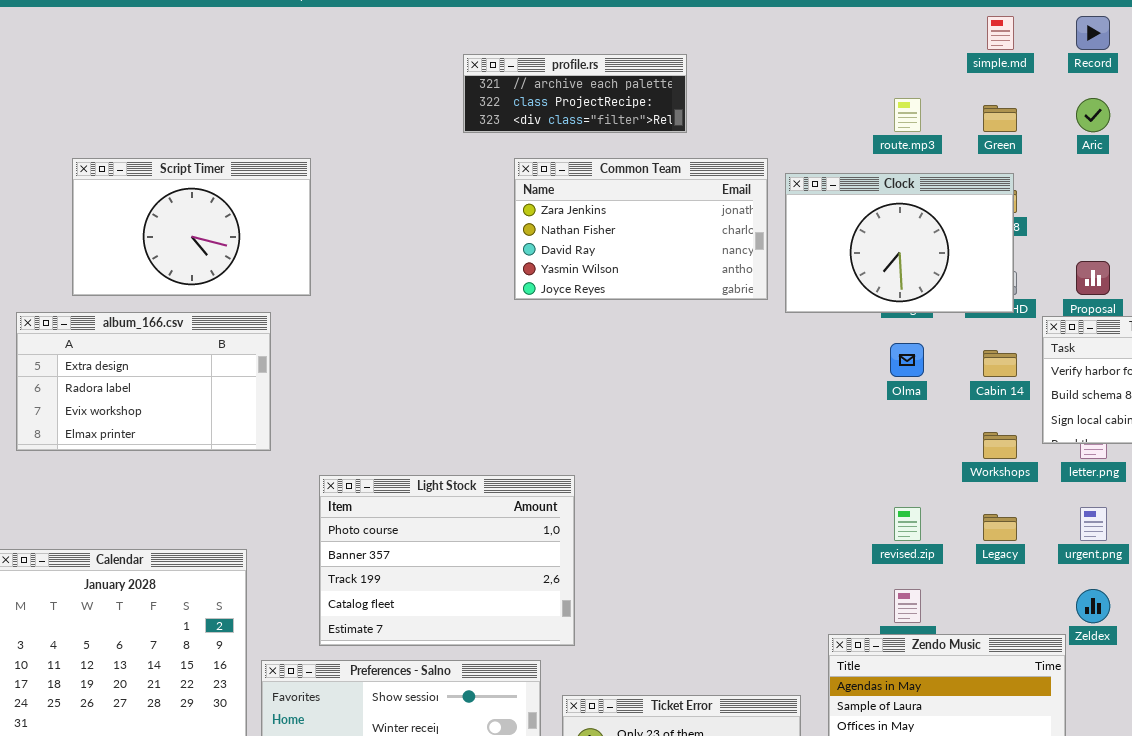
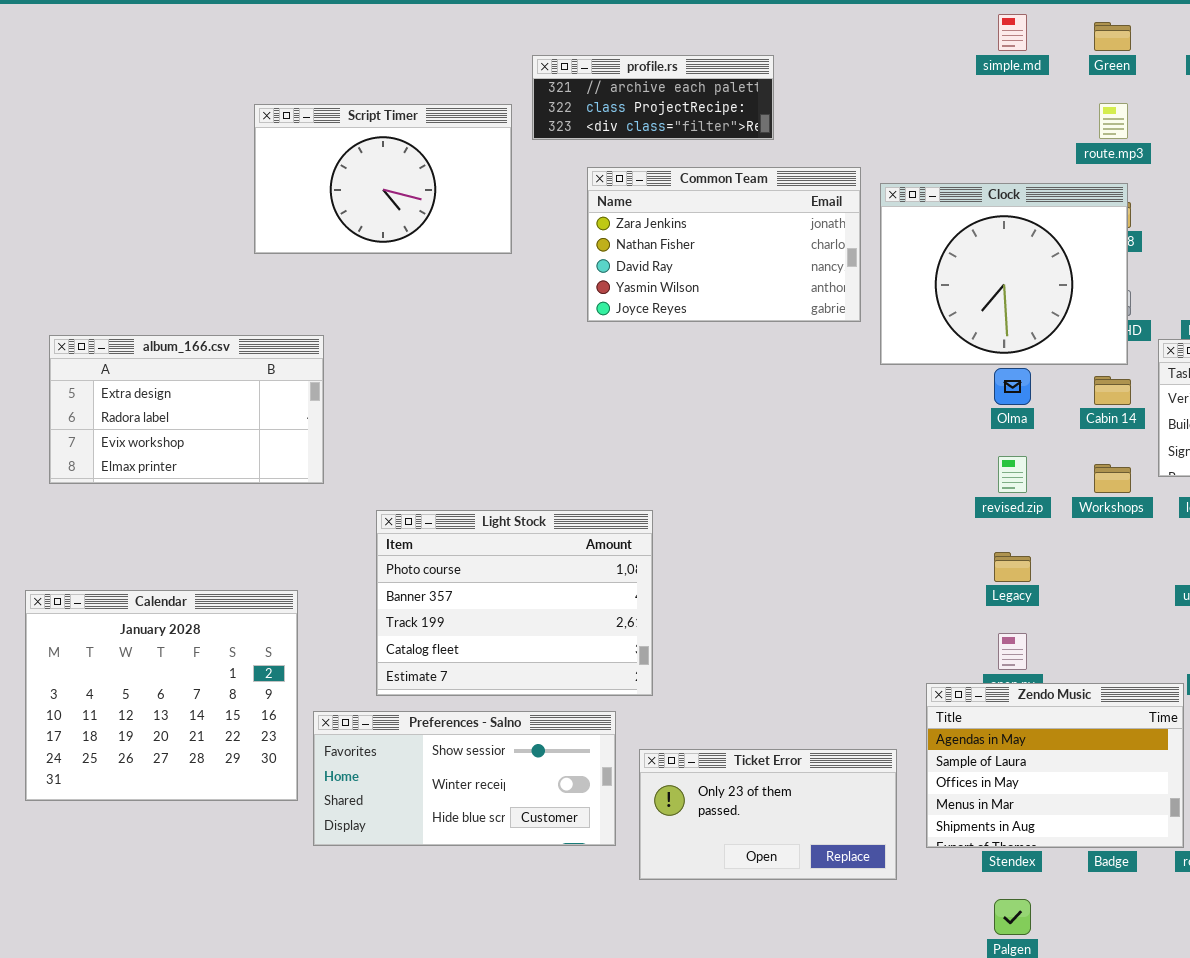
simple.md: [987,16,1014,50] -> [998,14,1027,51], moved
route.mp3: [894,98,921,132] -> [1099,103,1128,139], moved
Green: [983,105,1017,132] -> [1094,22,1131,51], moved
Script Timer: [72,158,311,296] -> [254,104,512,254], moved
Clock: [785,173,1014,313] -> [880,183,1128,365], resized
revised.zip: [894,507,921,541] -> [998,456,1027,493], moved
Legacy: [983,514,1017,541] -> [994,552,1031,582], moved

